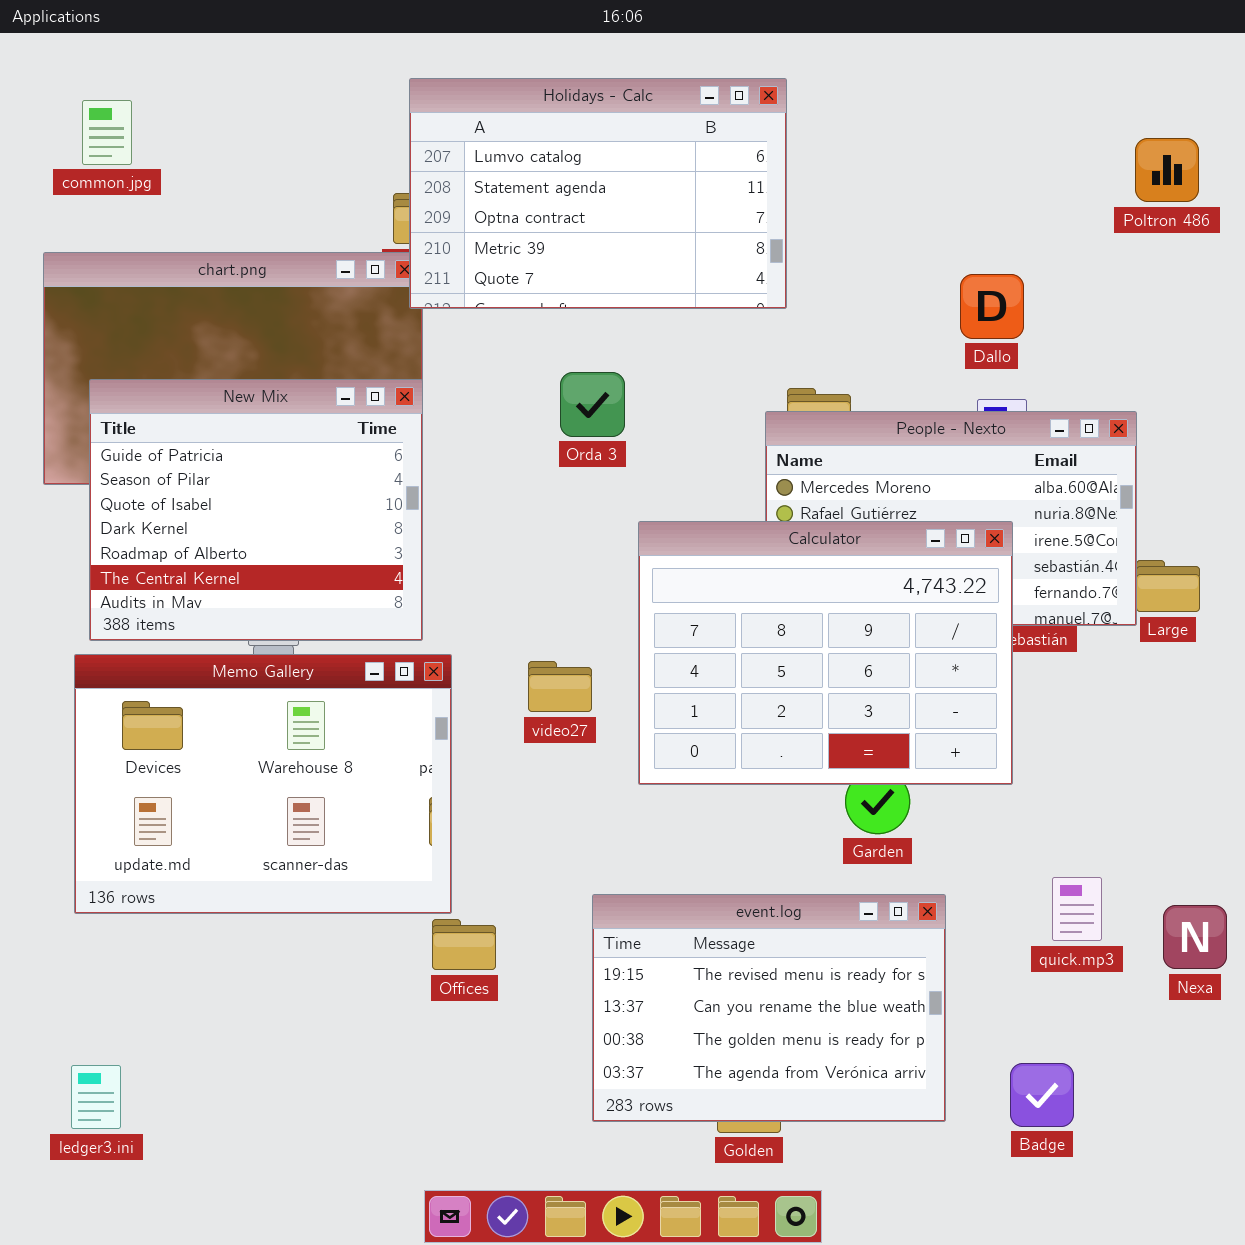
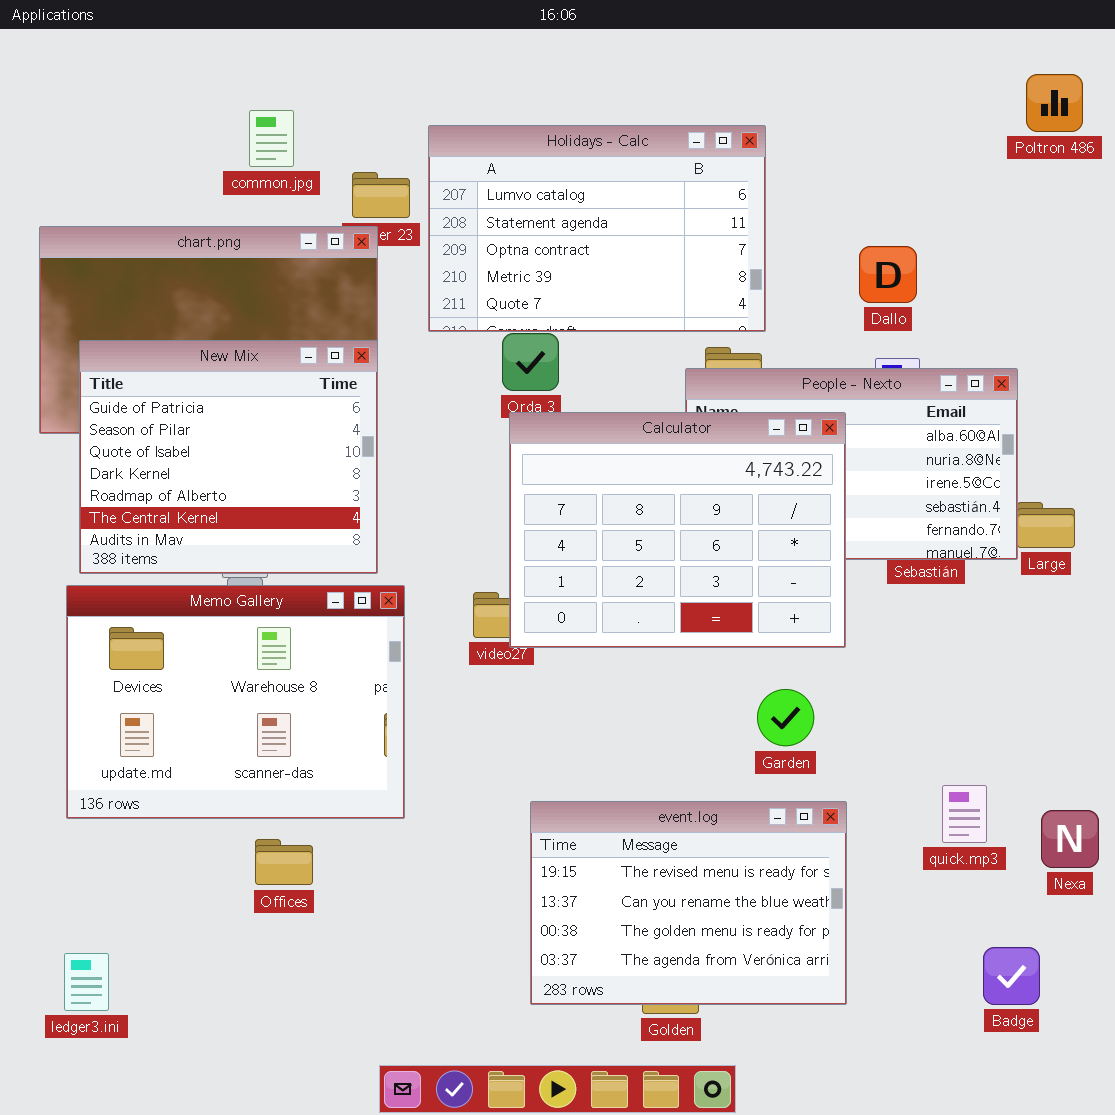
Holidays - Calc: [409,78,787,309] -> [428,125,766,332], moved
common.jpg: [82,100,132,165] -> [249,110,294,167], moved
Poltron 486: [1135,138,1199,202] -> [1026,74,1083,132], moved
Calculator: [638,521,1013,785] -> [509,412,846,648], moved
Offices: [432,919,496,970] -> [255,839,313,885], moved
Badge: [1010,1063,1074,1127] -> [983,947,1040,1005], moved

